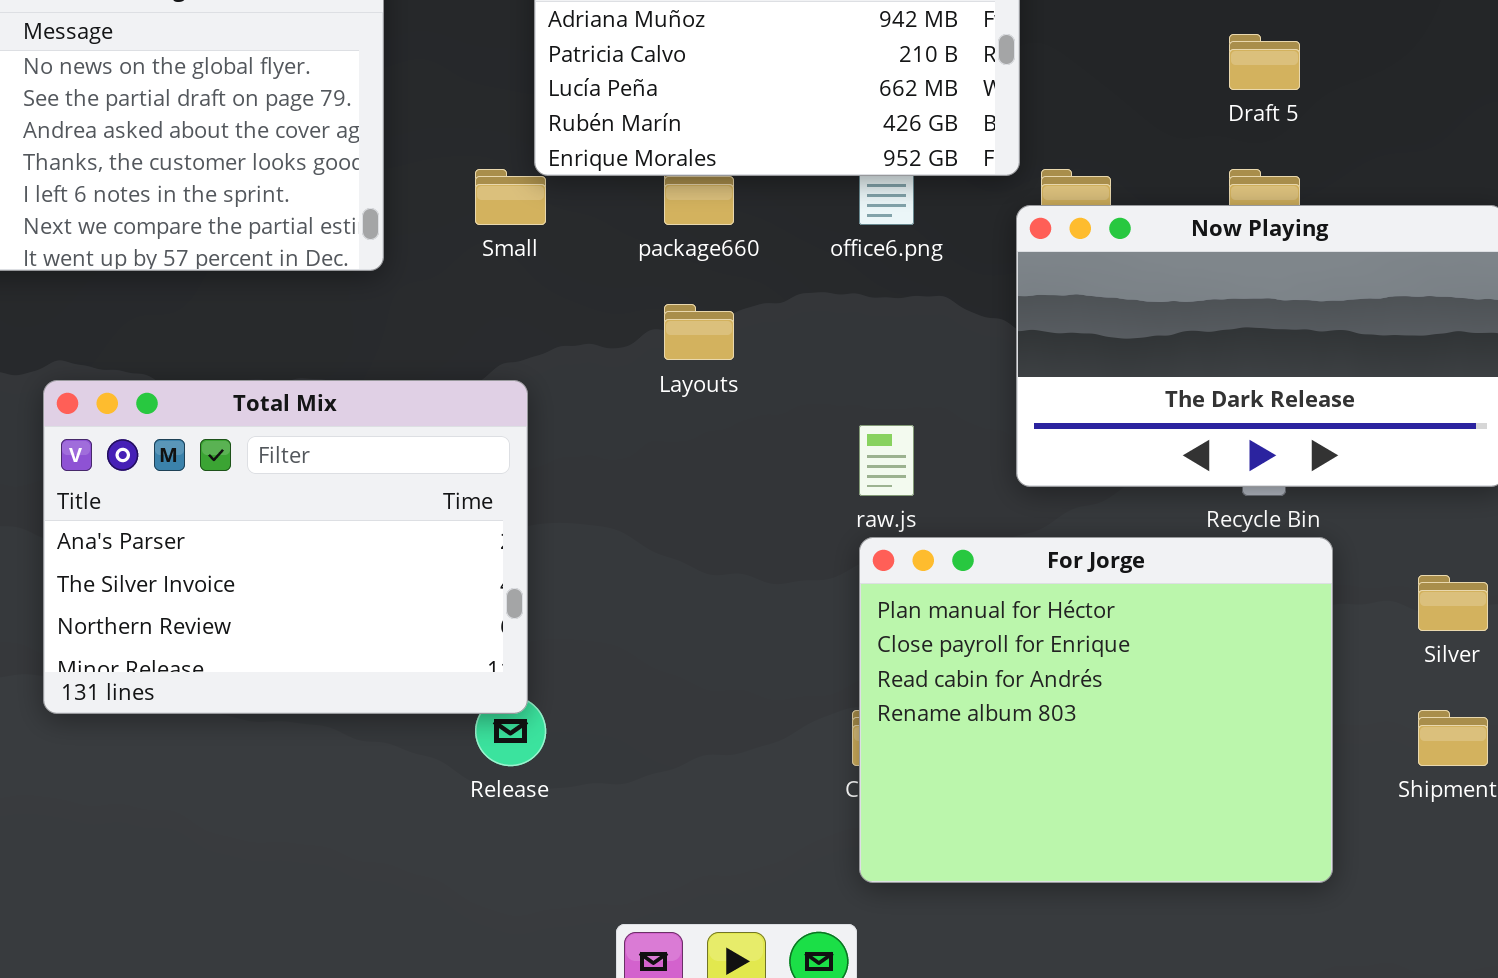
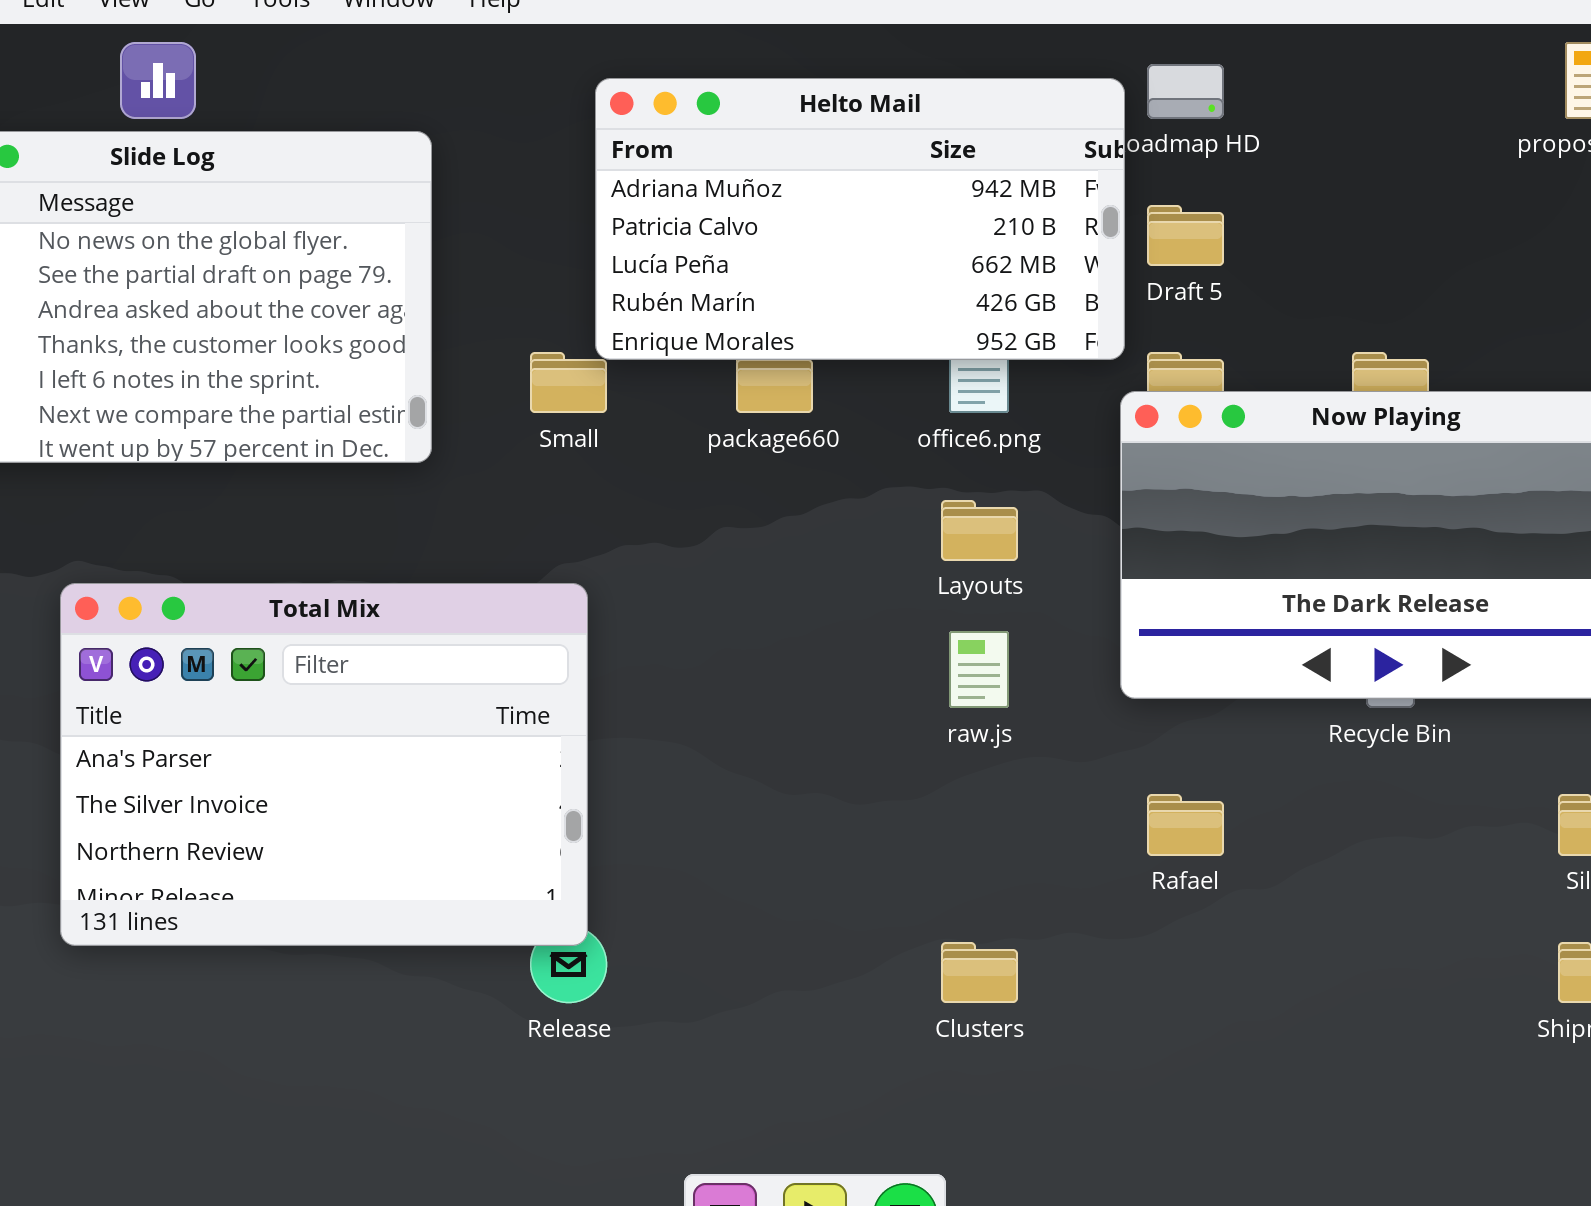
Draft 5: [1229,34,1300,90] -> [1147,205,1224,266], moved
Layouts: [664,304,734,360] -> [941,500,1018,561], moved
For Jorge: [859,537,1333,883] -> none, closed

